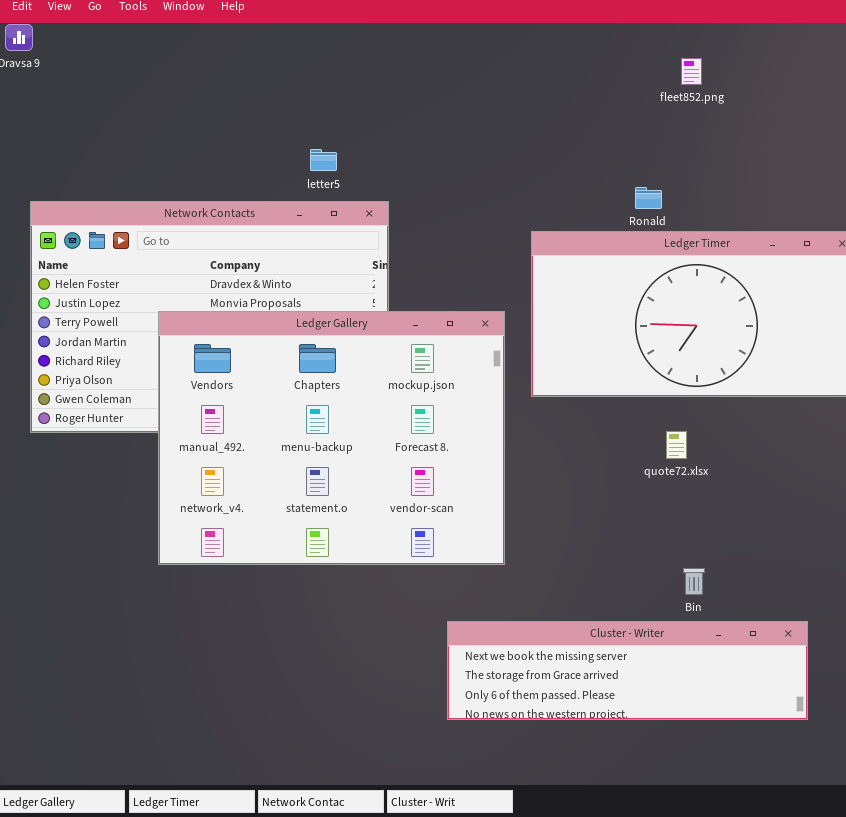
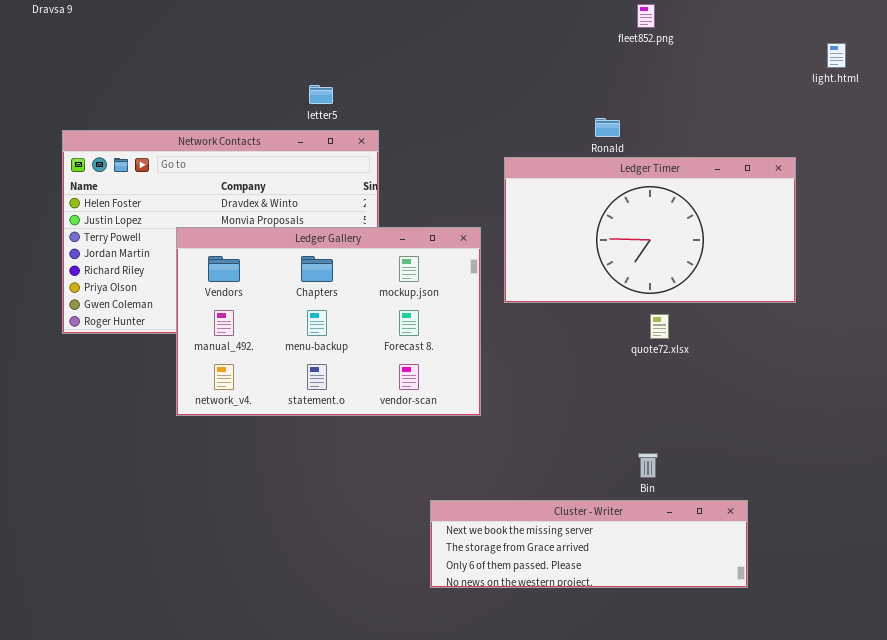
Ledger Gallery: [158,311,505,565] -> [176,227,481,416], resized
quote72.xlsx: [666,431,687,459] -> [650,314,669,339], moved

